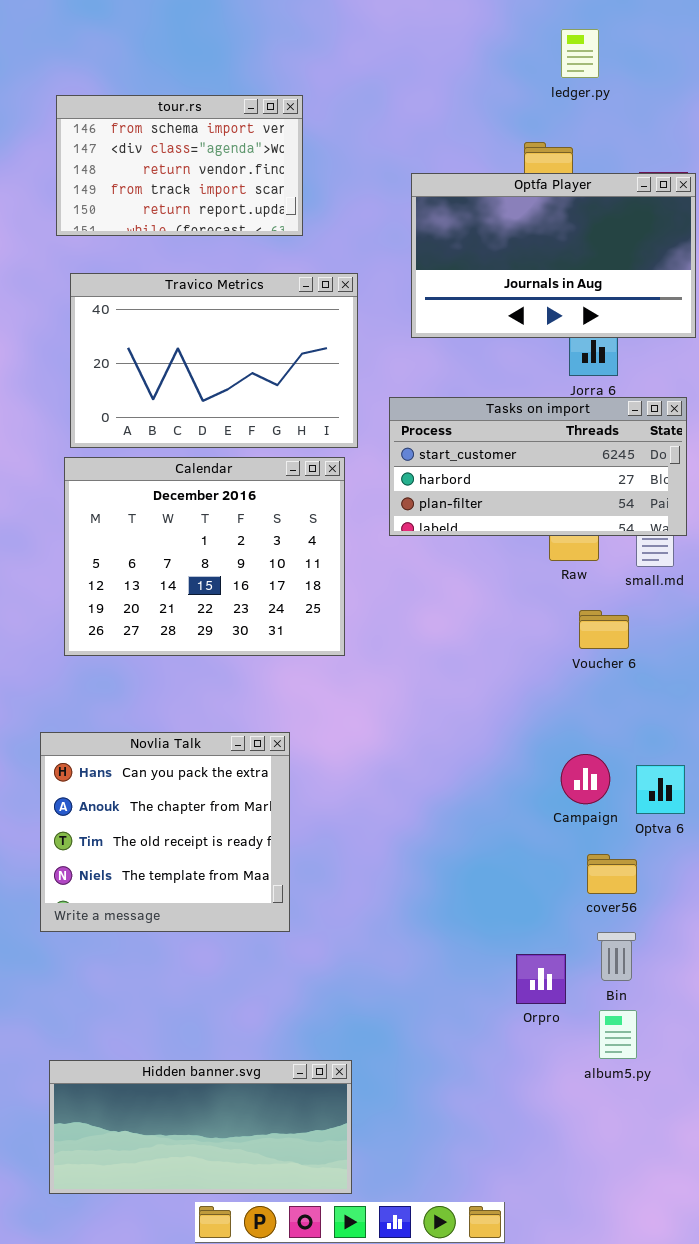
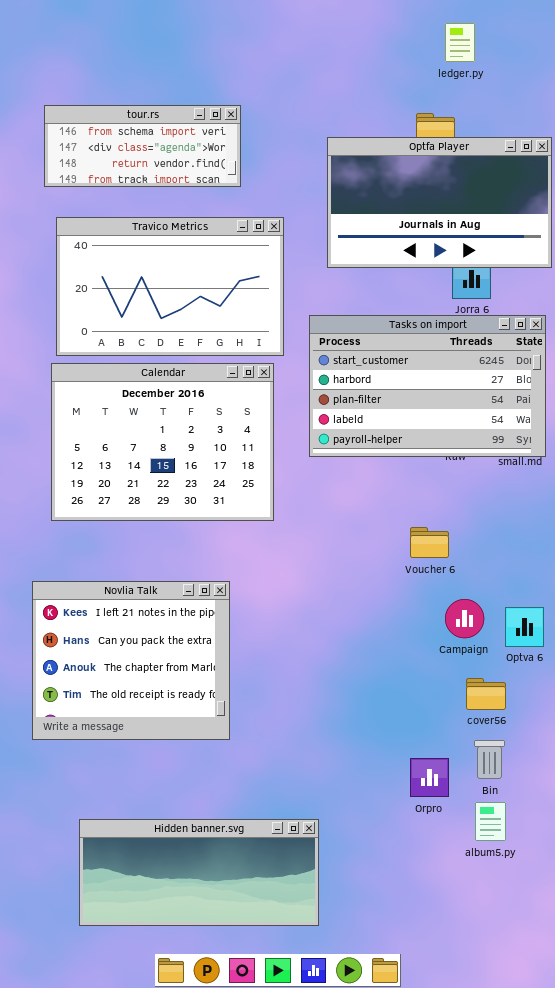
tour.rs: [56,95,303,236] -> [44,105,241,187], resized
Tasks on import: [389,397,687,536] -> [309,315,546,457], resized
Voucher 6: [579,610,629,649] -> [410,527,449,558], moved
Novlia Talk: [40,732,290,932] -> [32,581,230,740], scrolled up 1 row
Hidden banner.svg: [49,1060,352,1194] -> [79,819,319,926], moved

